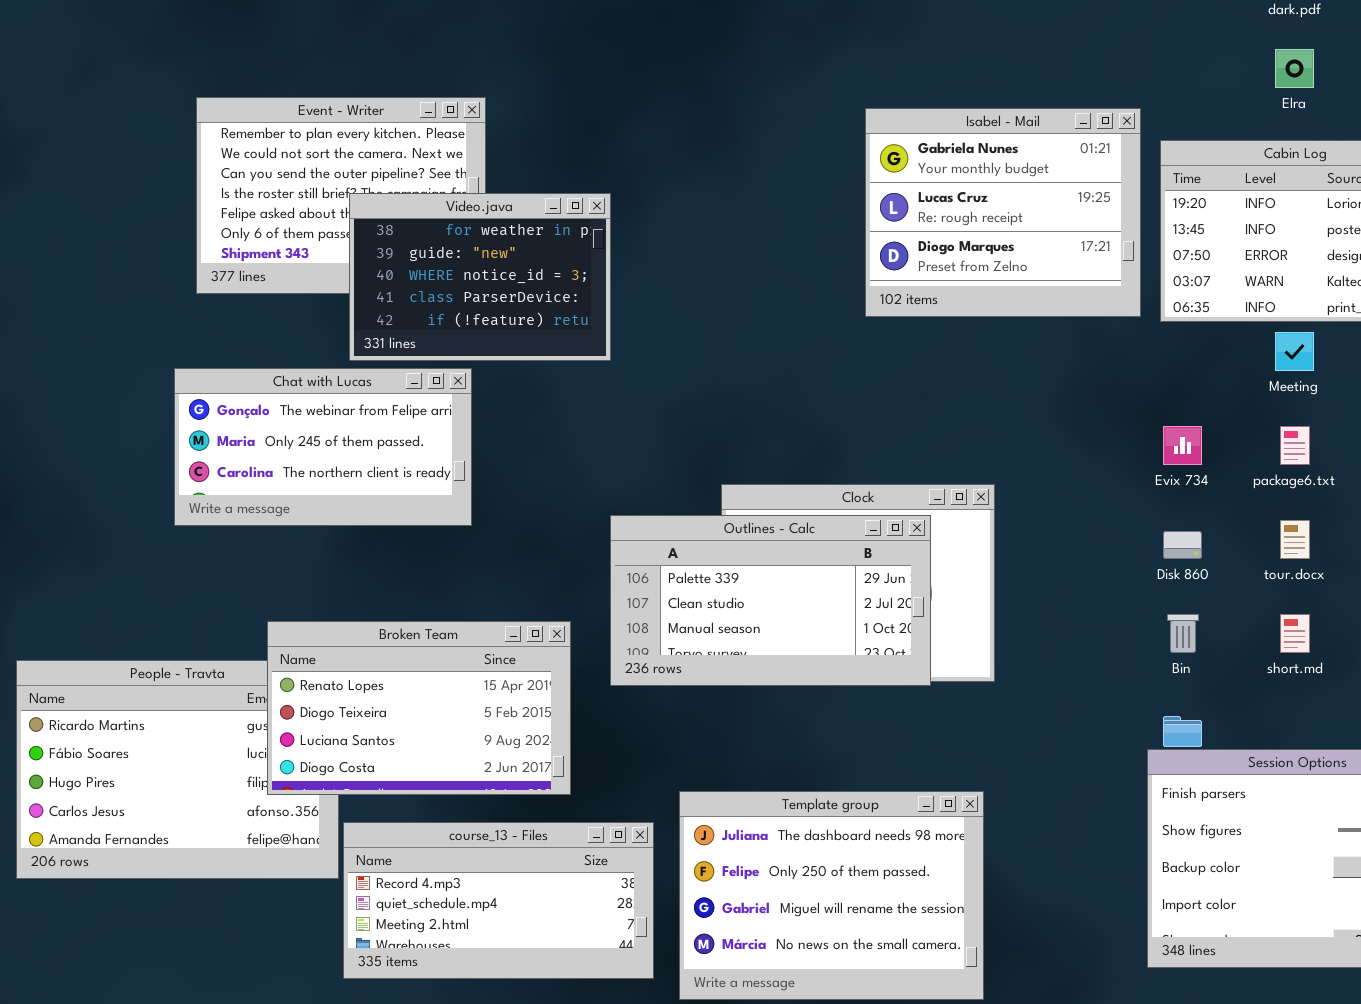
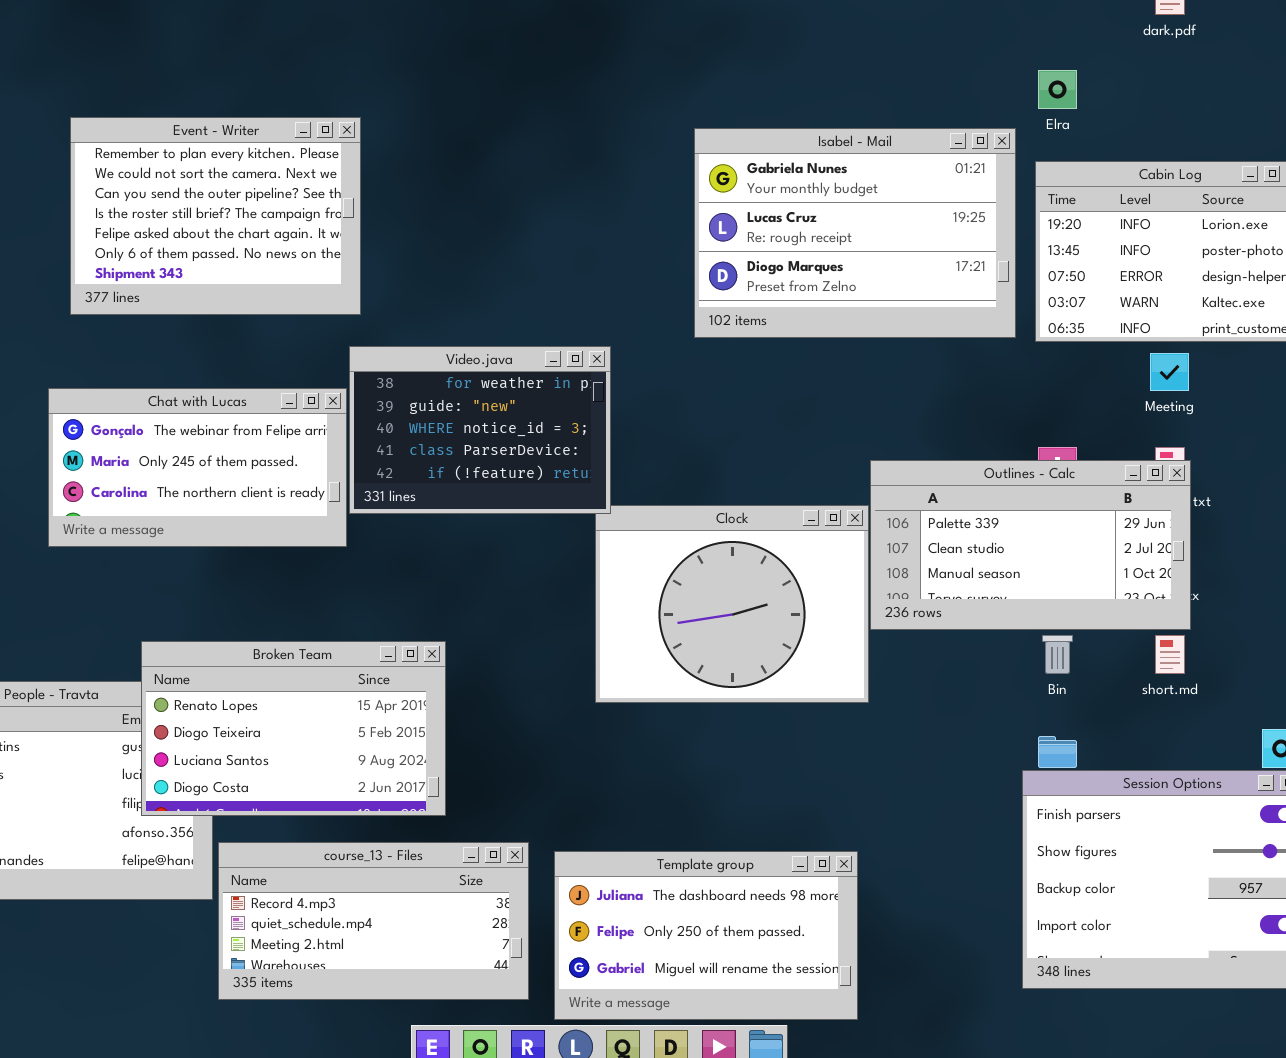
Elra: [1275,49,1314,88] -> [1038,70,1077,109], moved
Isabel - Mail: [865,108,1141,317] -> [694,128,1016,338], resized
Video.java: [349,193,611,361] -> [349,346,611,514], moved
Outlines - Calc: [610,515,931,686] -> [870,460,1191,630], moved
Template group: [679,791,984,1000] -> [554,851,858,1020], resized

